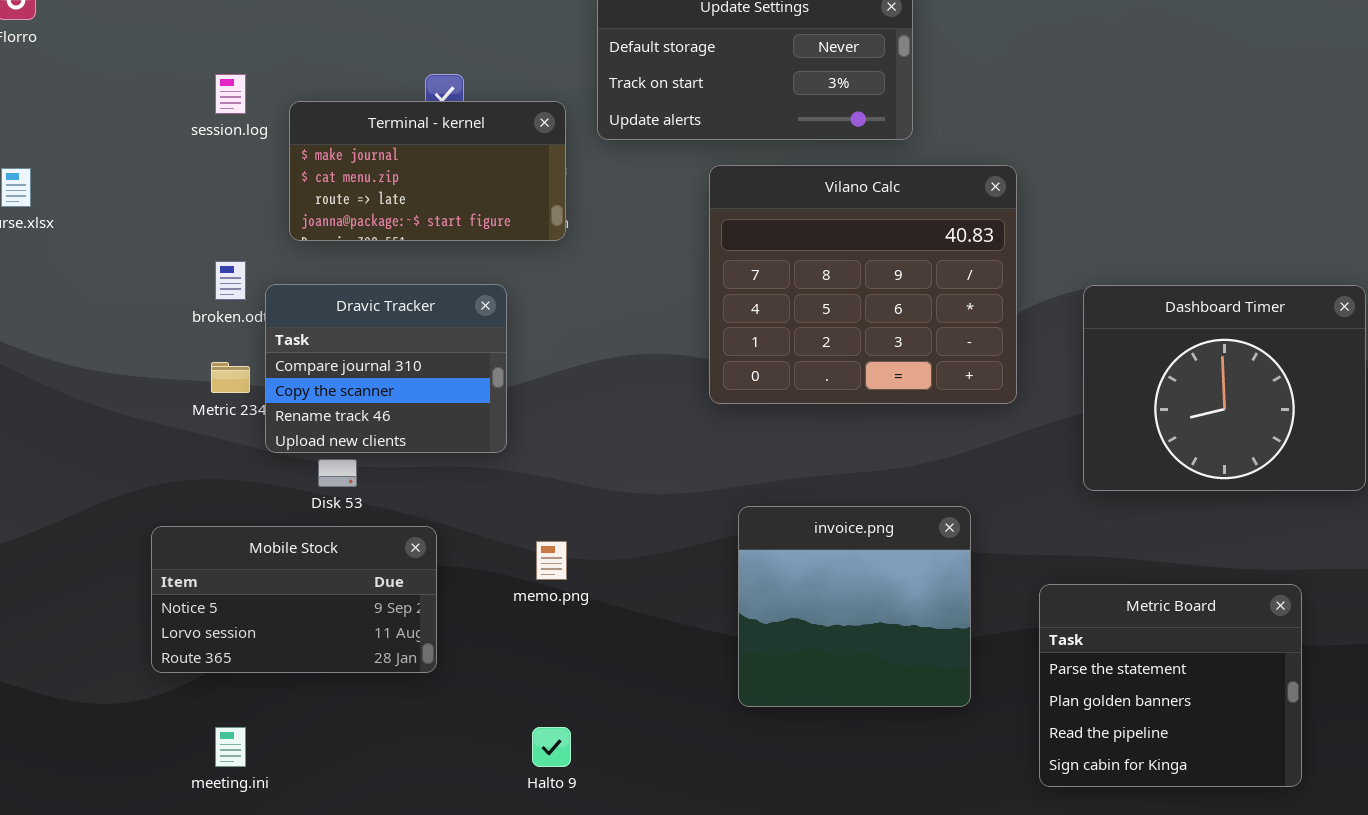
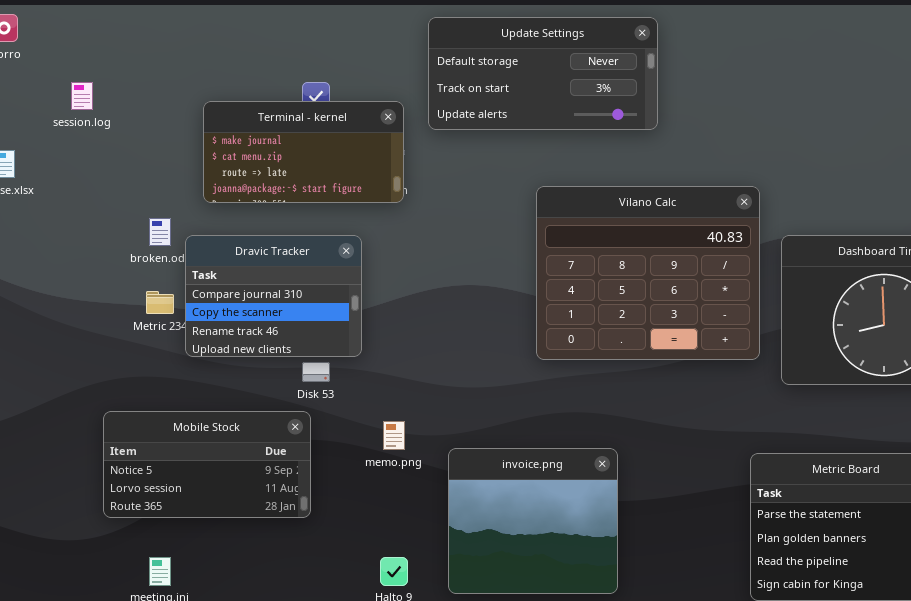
session.log: [215,74,246,114] -> [71,82,93,110], moved
Vilano Calc: [709,165,1017,404] -> [536,186,760,360], moved
Disk 53: [318,459,357,487] -> [302,362,330,382], moved
invoice.png: [738,506,971,707] -> [448,448,618,594], moved

